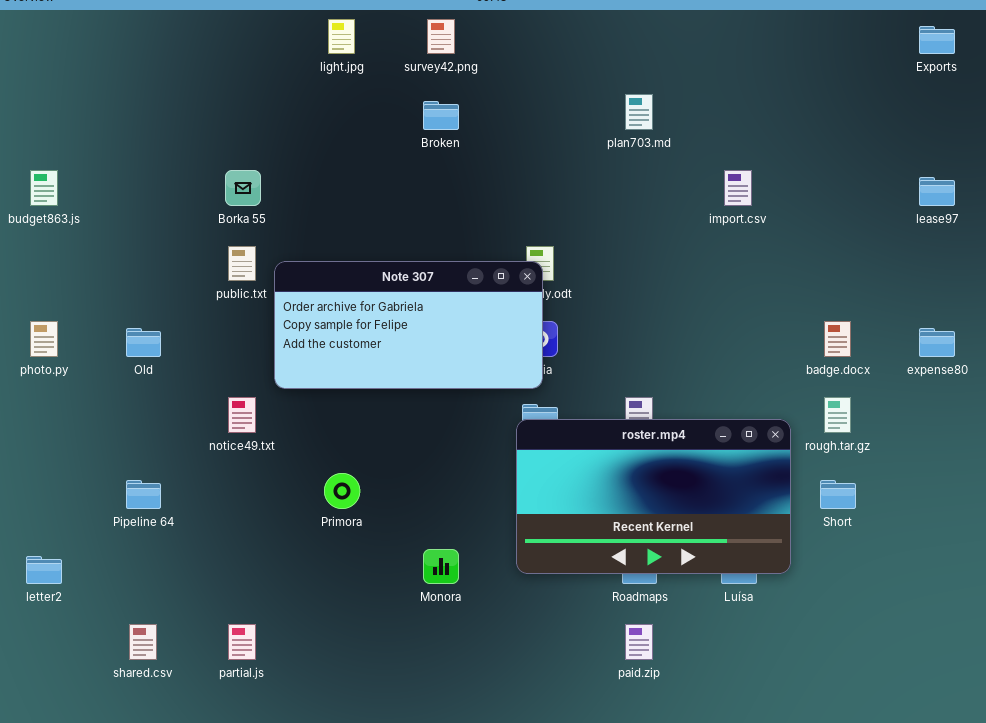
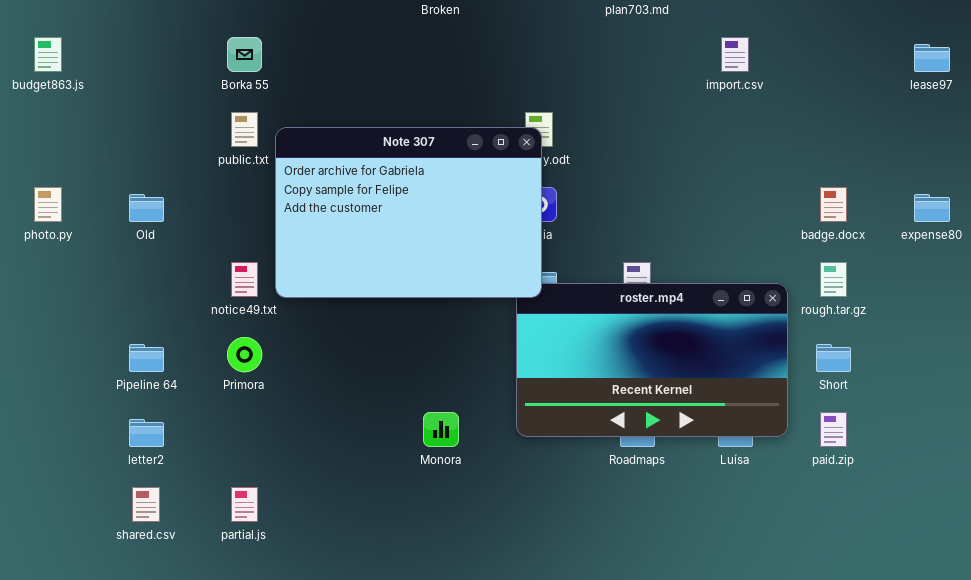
Note 307: [274,261,543,389] -> [275,127,542,298], resized
Primora: [324,473,360,509] -> [227,337,262,372], moved
letter2: [26,556,62,584] -> [129,419,164,447], moved
paid.zip: [625,624,653,660] -> [820,412,847,447], moved

